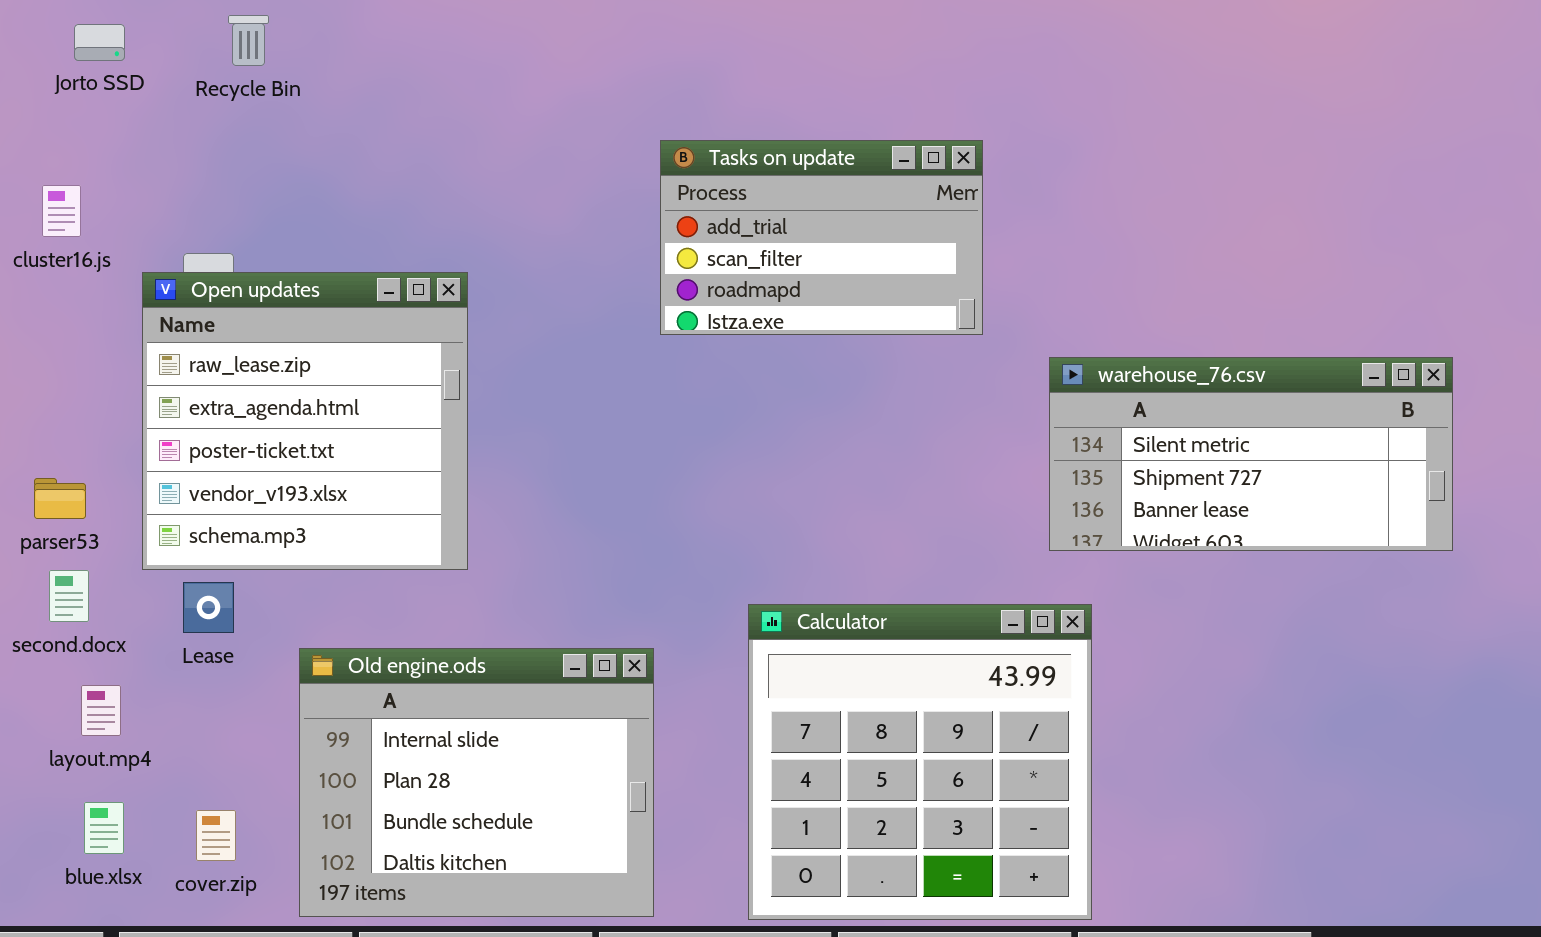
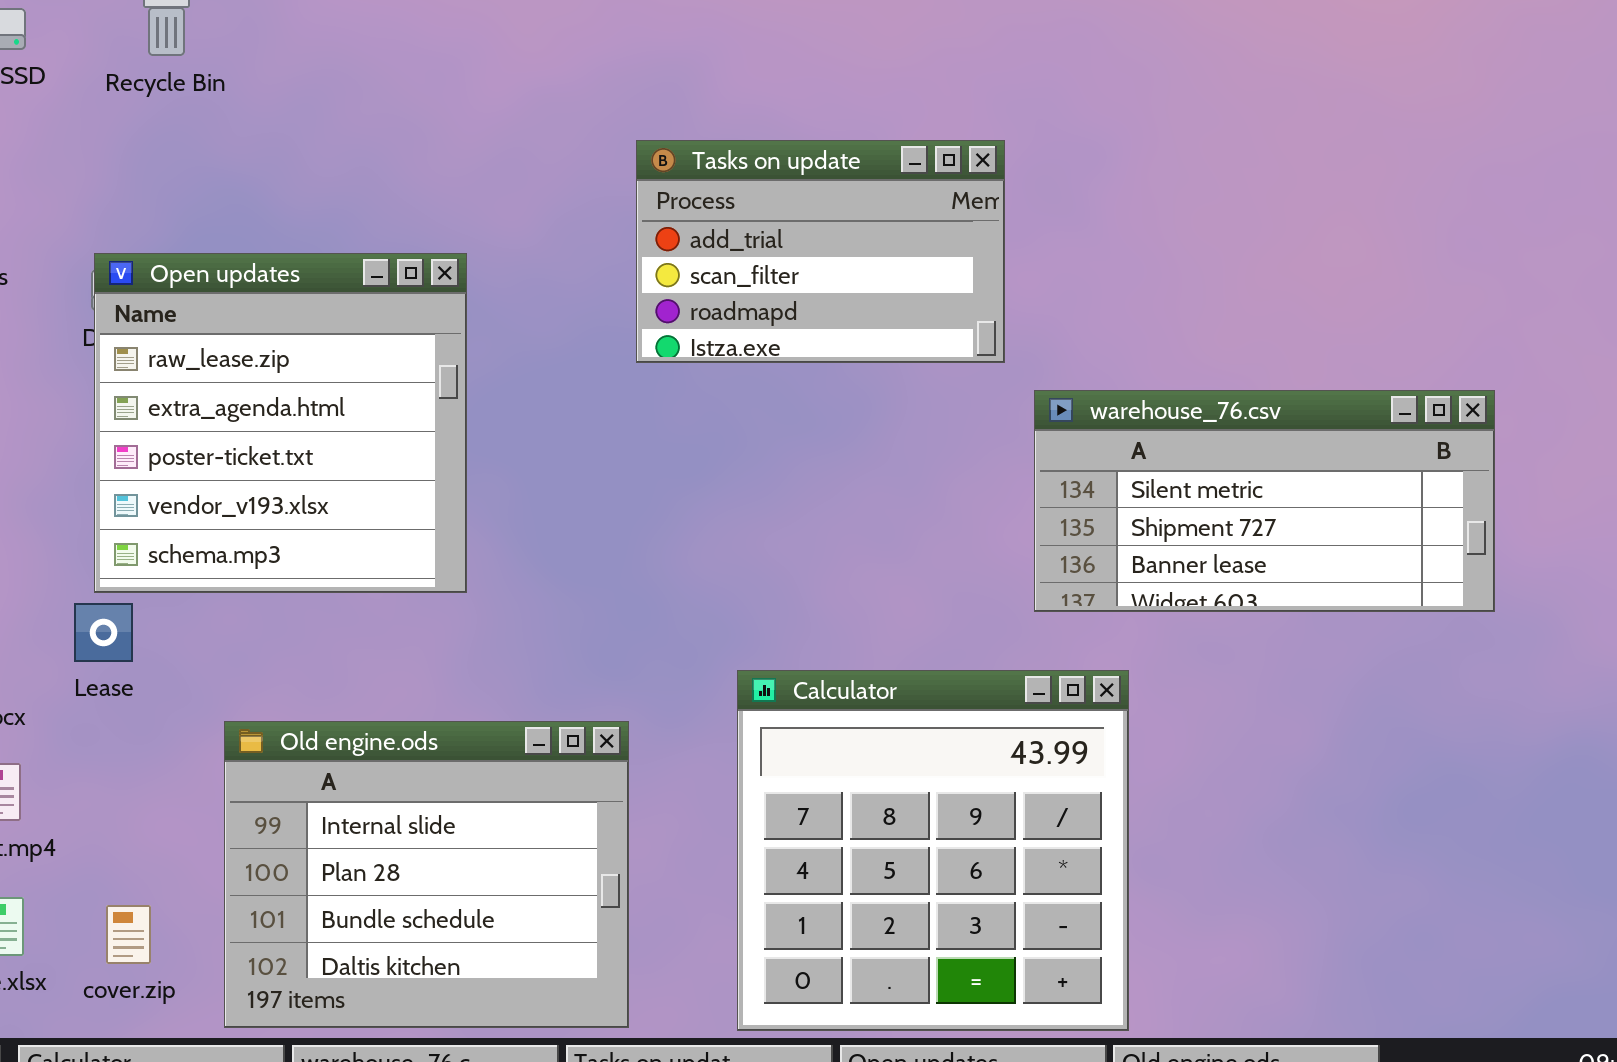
Open updates: [142,272,468,570] -> [94,253,467,593], moved
warehouse_76.csv: [1049,357,1453,551] -> [1034,390,1495,612], moved
Lease: [183,582,234,633] -> [74,603,133,662], moved

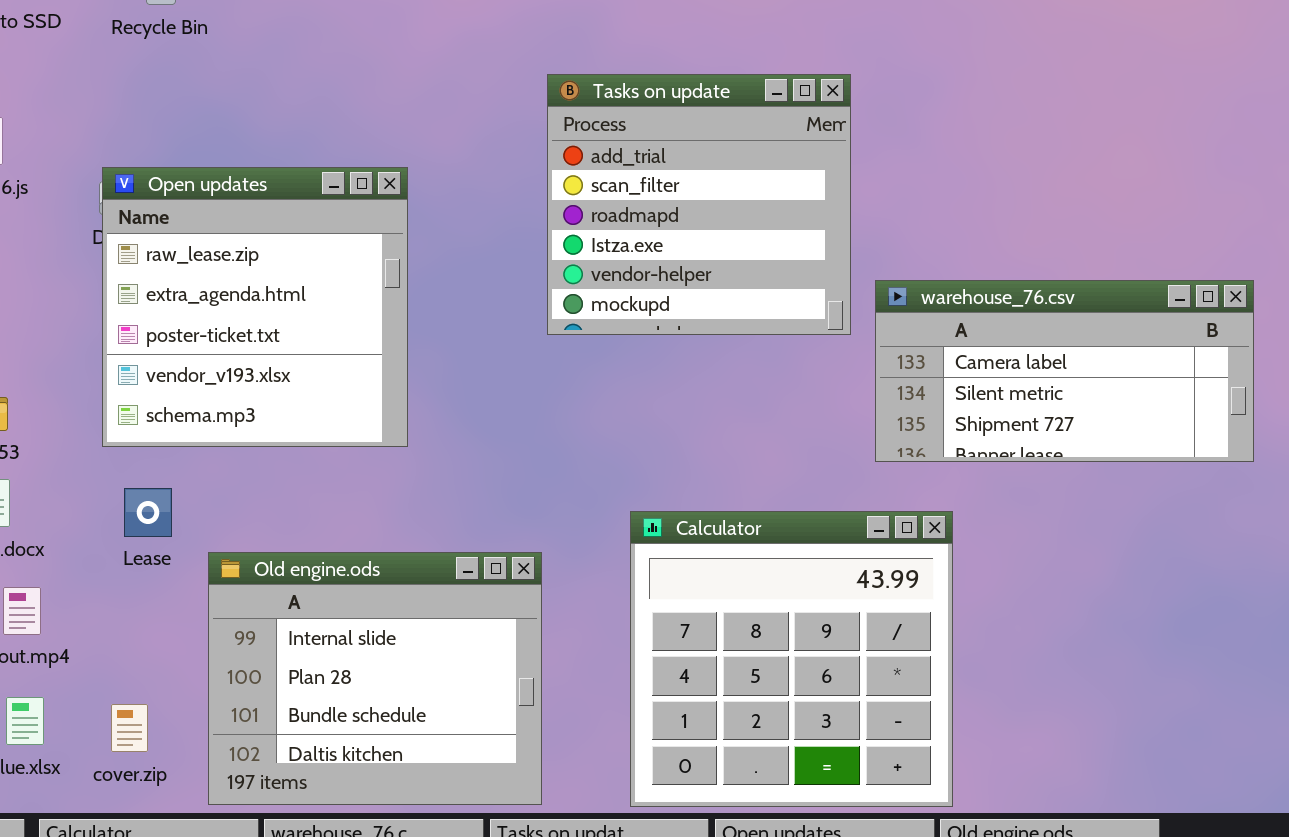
Tasks on update: [636,140,1005,363] -> [547,74,851,335], resized
warehouse_76.csv: [1034,390,1495,612] -> [875,280,1254,462], scrolled up 1 row
Lease: [74,603,133,662] -> [124,488,172,537], moved

